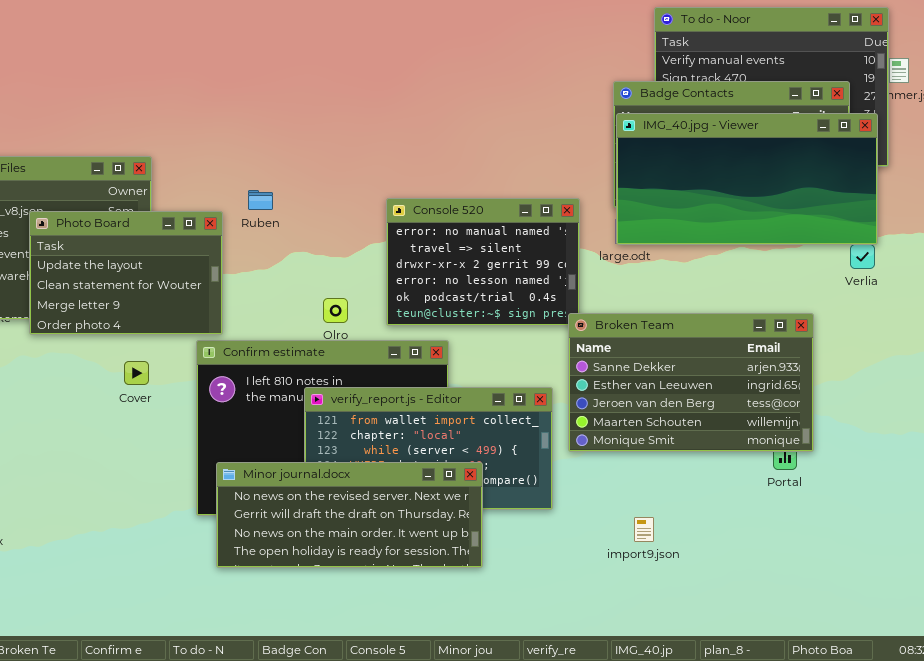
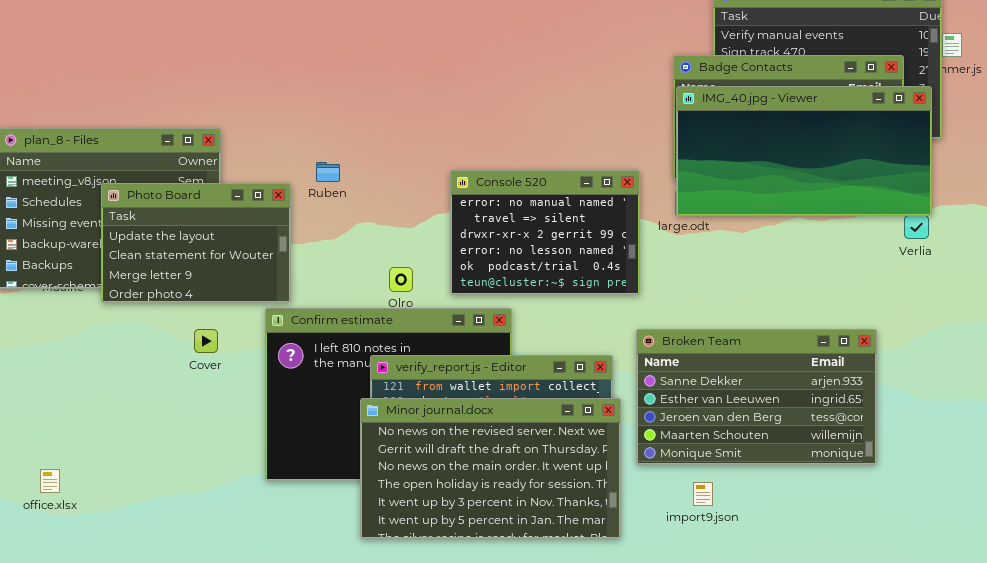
Broken Team: [568,313,814,452] -> [636,329,877,465], moved
Minor journal.docx: [216,462,483,568] -> [360,398,621,539], moved, resized

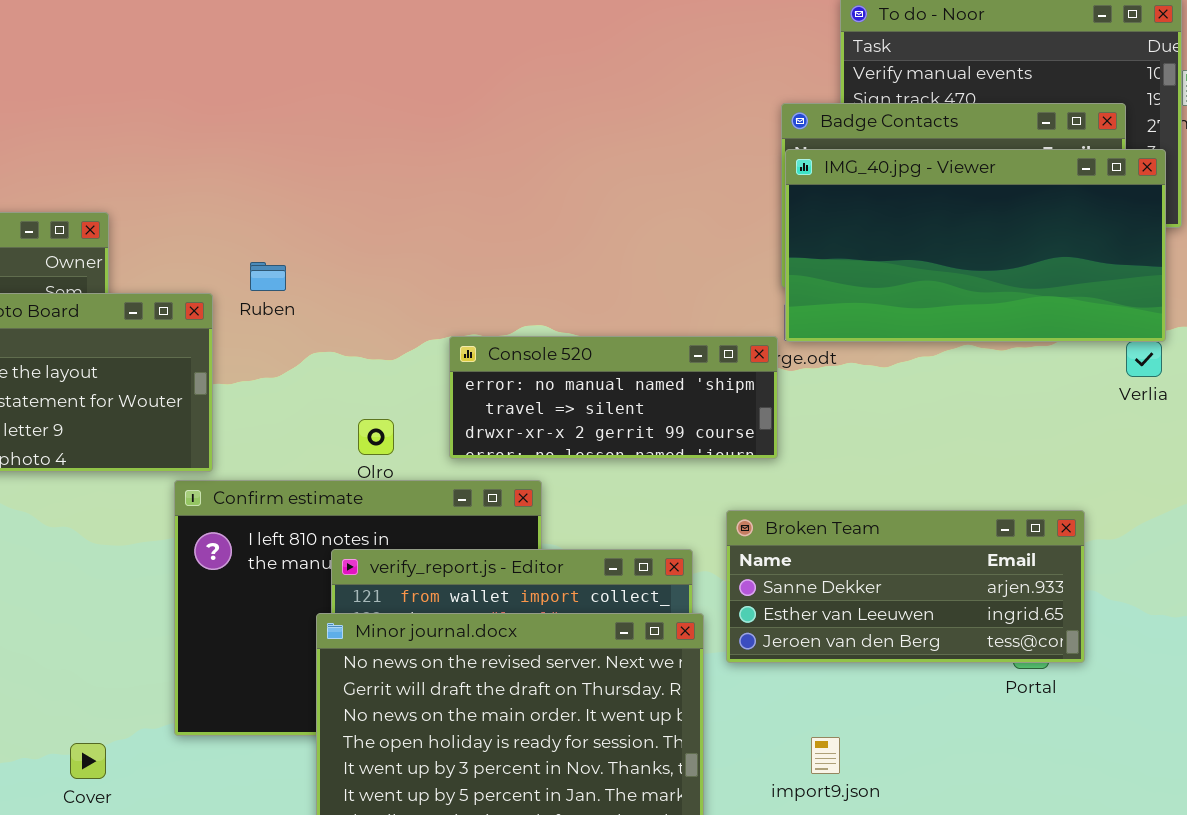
Console 520: [450,170,640,295] -> [449,336,778,459], resized
Cover: [194,329,218,353] -> [70,743,106,779], moved
Broken Team: [636,329,877,465] -> [726,510,1085,663], resized

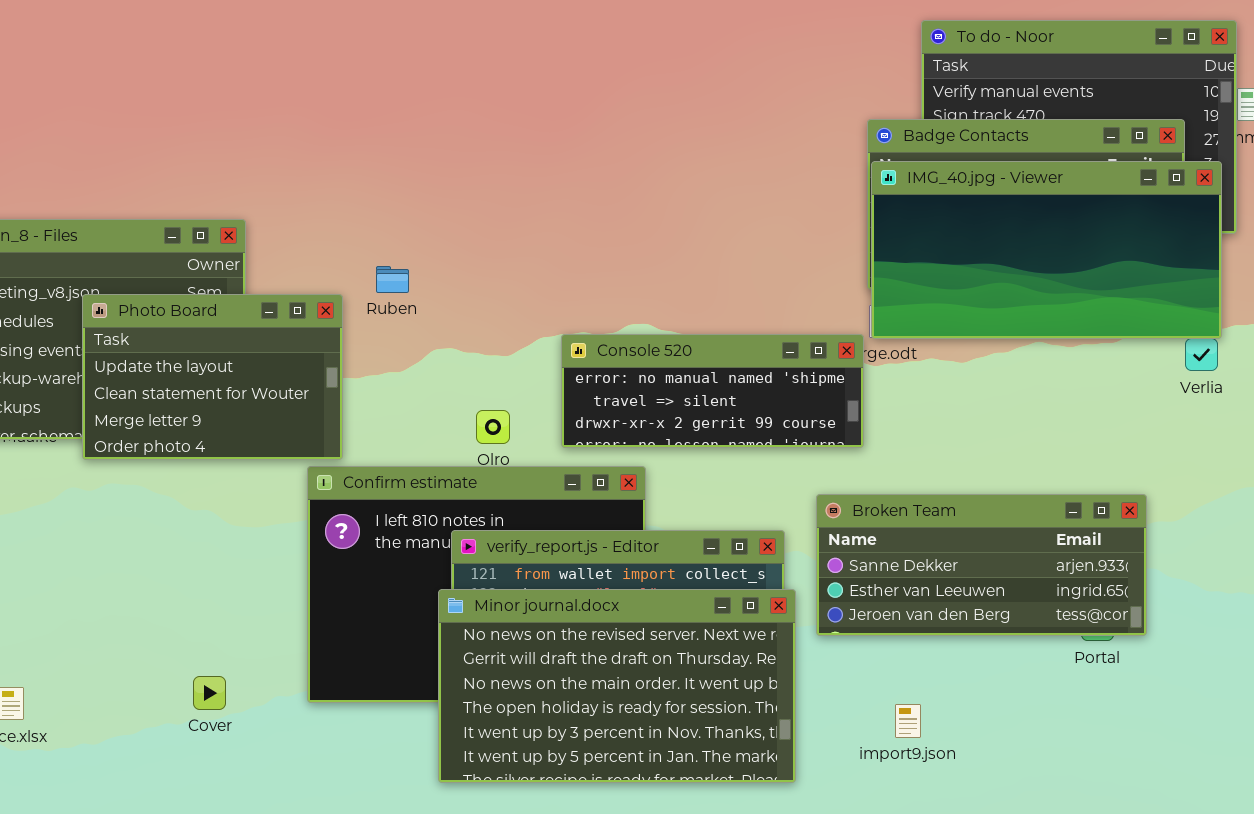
Cover: [70,743,106,779] -> [193,676,226,710], moved

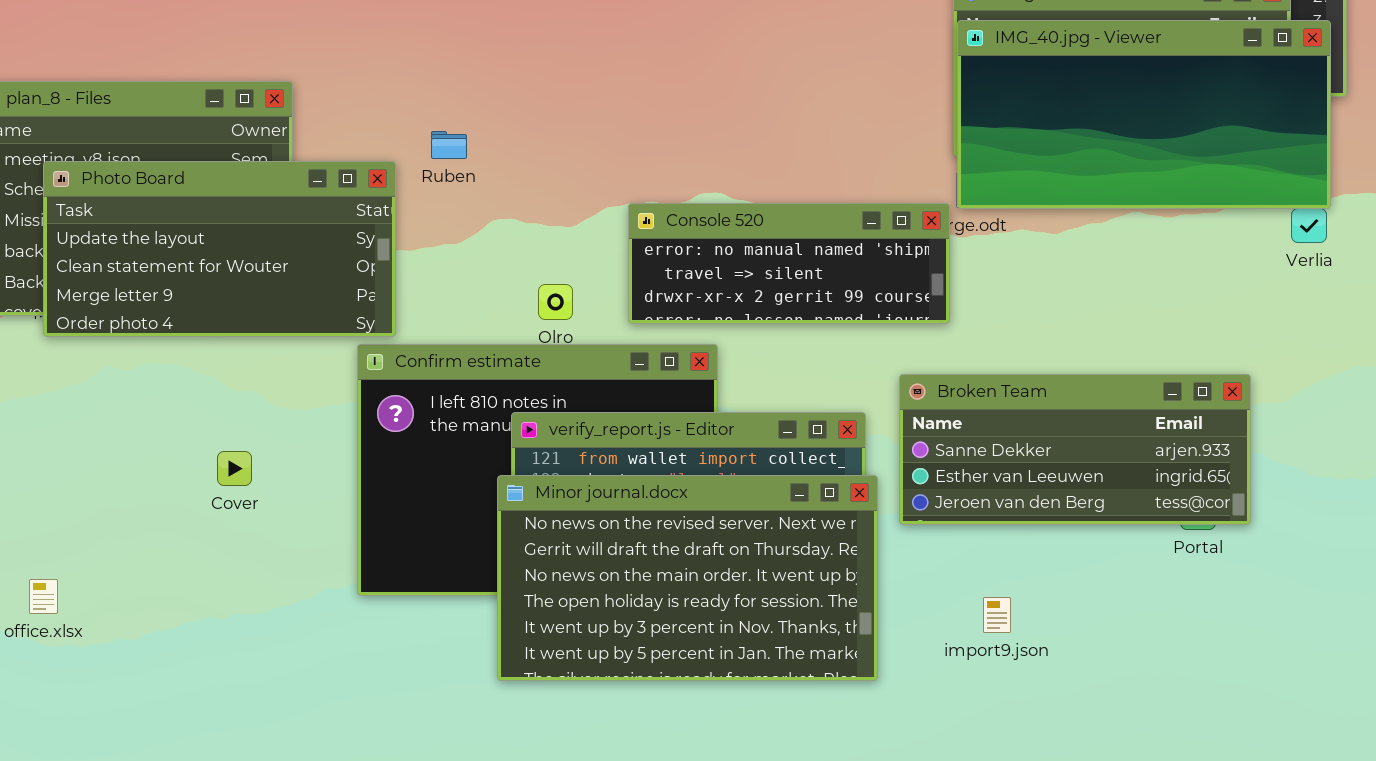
Photo Board: [82,294,343,460] -> [43,161,396,337], resized
Cover: [193,676,226,710] -> [217,451,252,486], moved

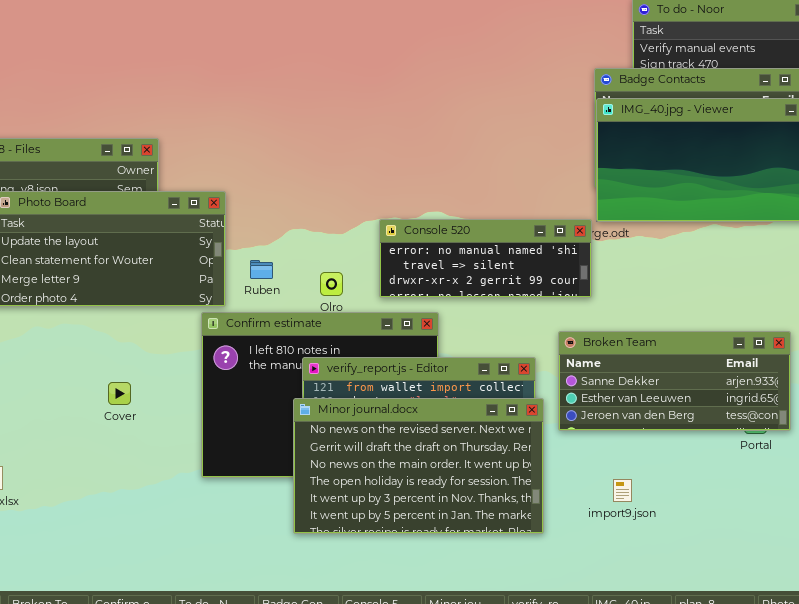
Ruben: [431,131,467,159] -> [250,260,273,279], moved

